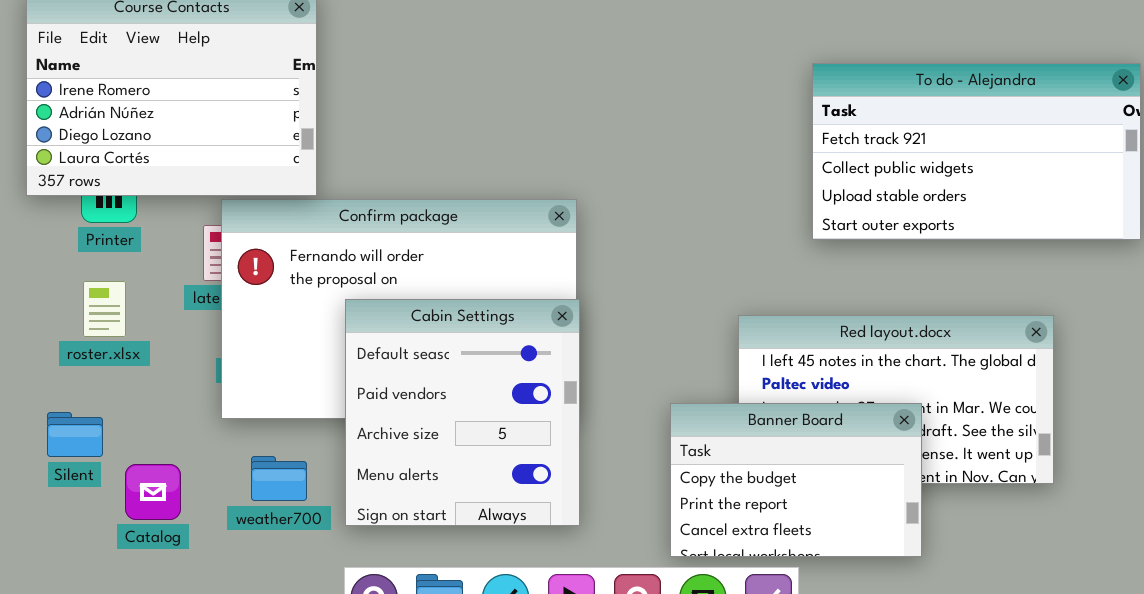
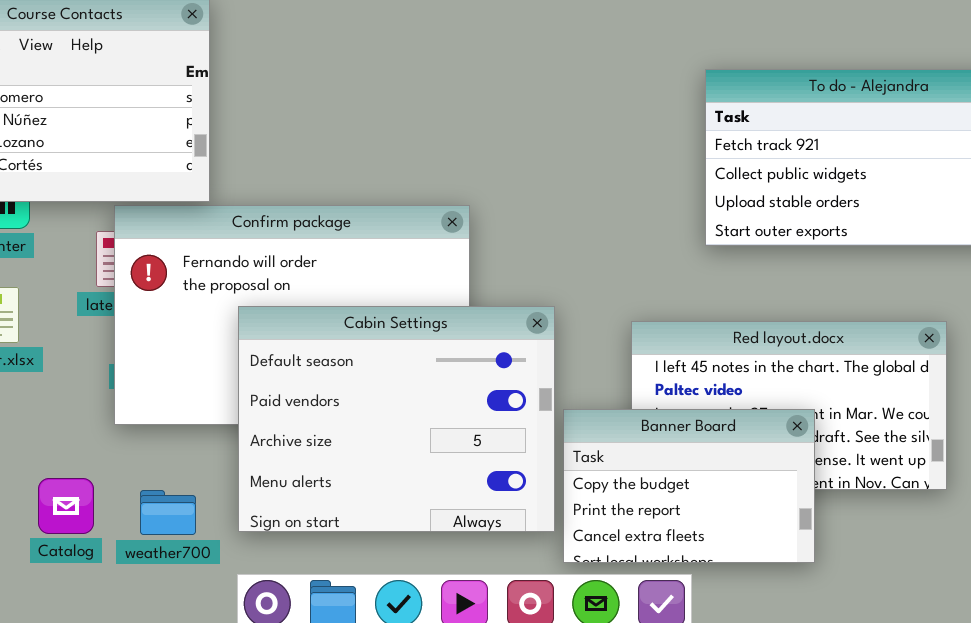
Cabin Settings: [345,299,580,526] -> [238,306,555,532], resized
weather700: [251,456,307,501] -> [140,490,196,535], moved
Catalog: [125,464,181,520] -> [38,478,94,534], moved

